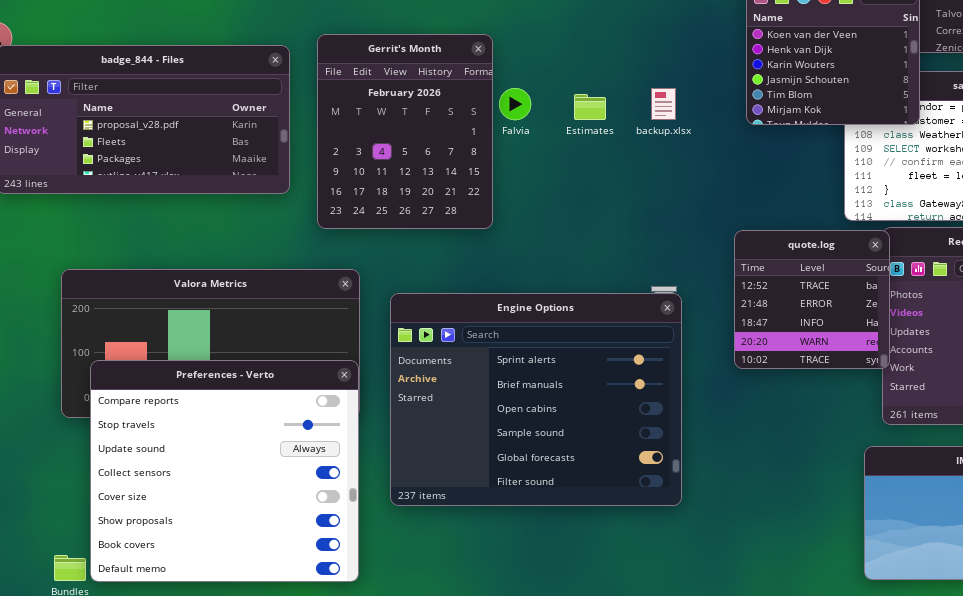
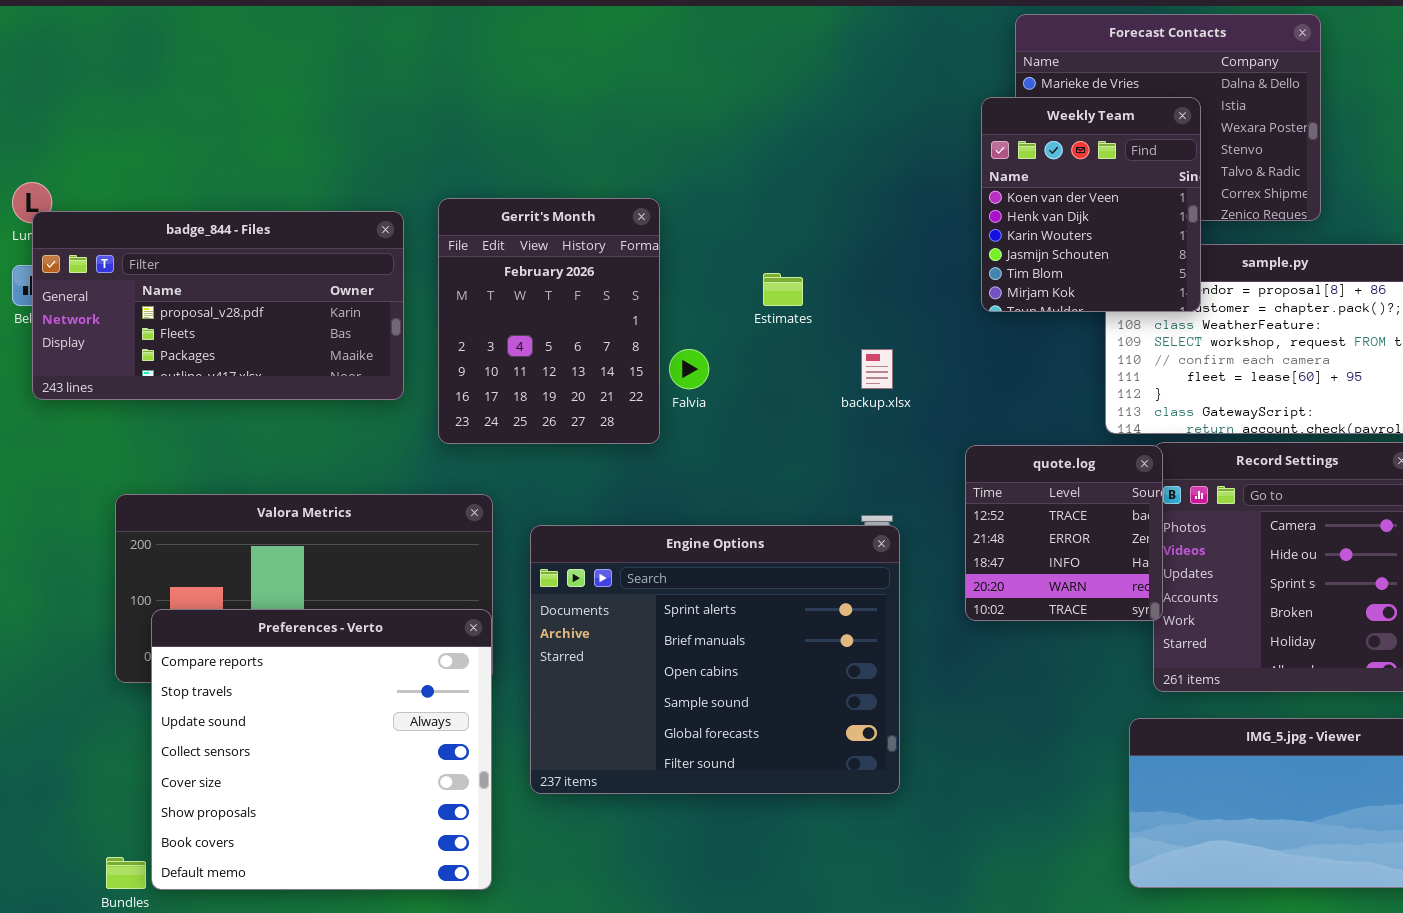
Falvia: [499,88,531,120] -> [669,349,709,389], moved
backup.xlsx: [651,88,676,120] -> [861,349,893,389], moved

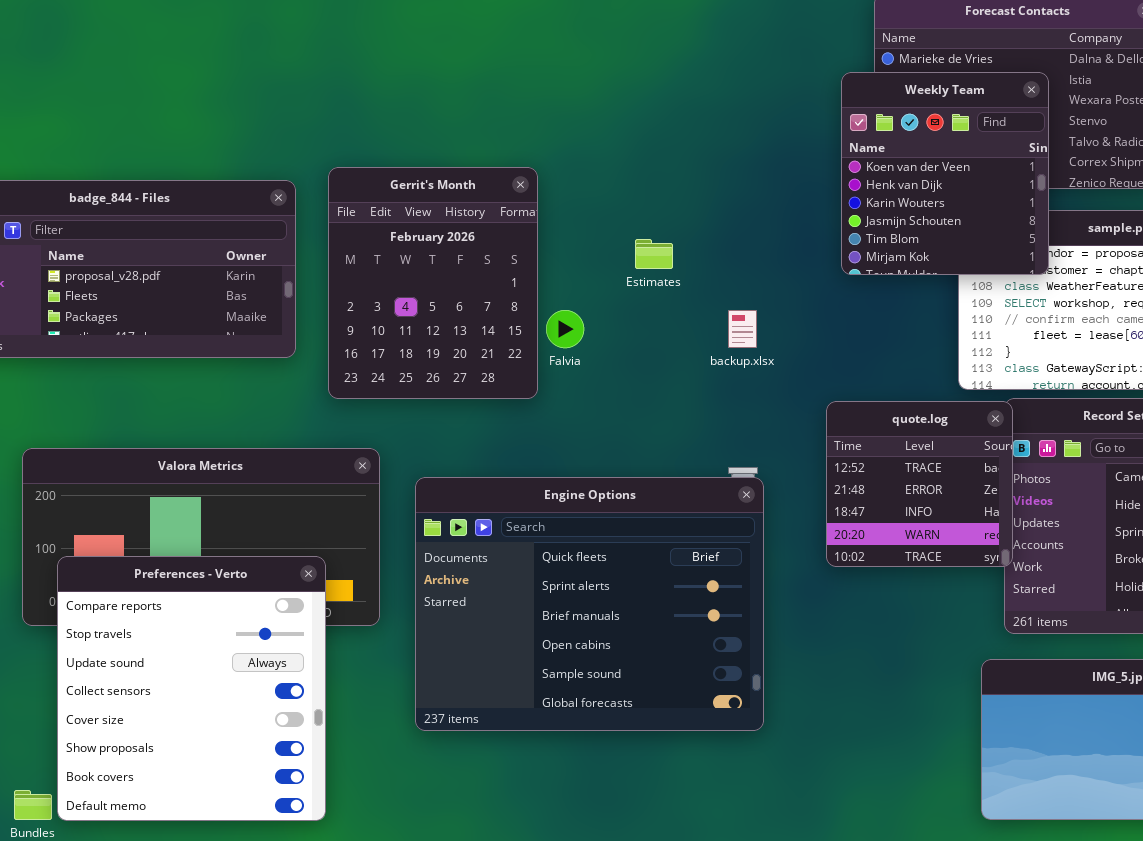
Engine Options: [530,525,900,794] -> [415,477,764,731], scrolled up 1 row
Preferences - Verto: [151,609,492,890] -> [57,556,326,821], resized

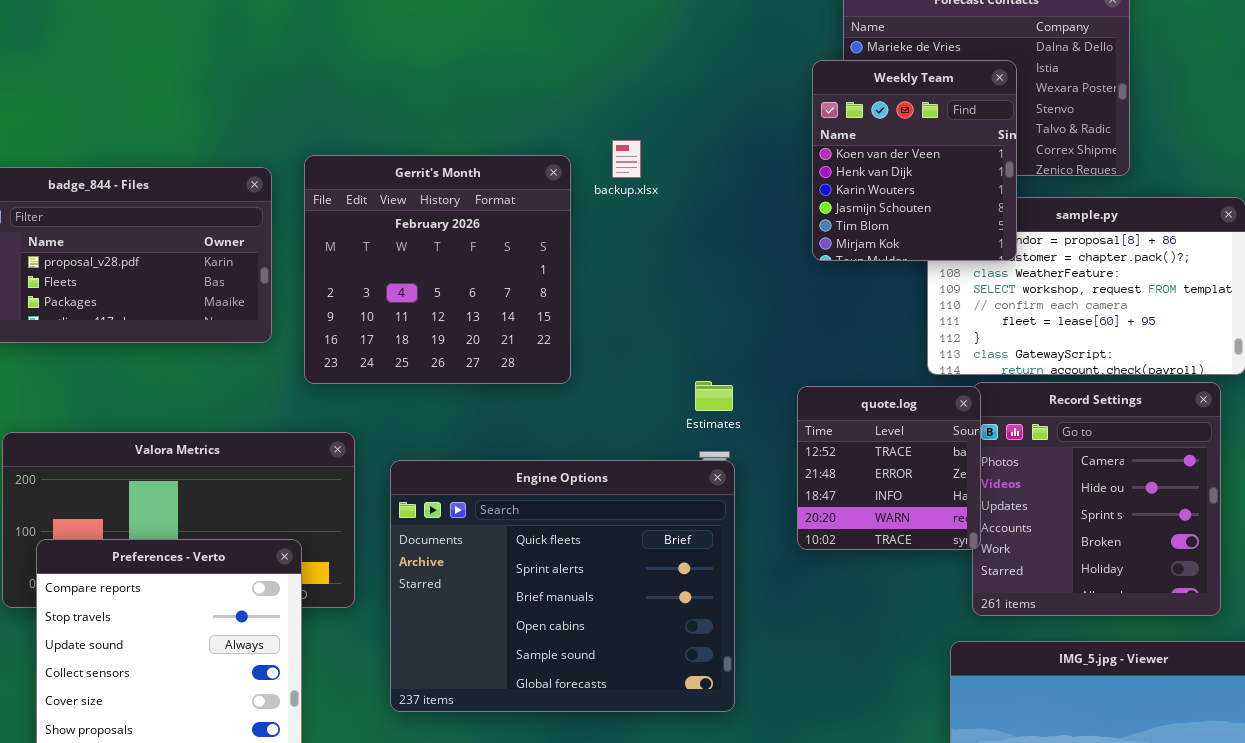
Gerrit's Month: [328,167,538,399] -> [304,155,571,384], resized
Estimates: [635,239,673,269] -> [695,381,733,411], moved
backup.xlsx: [728,310,757,348] -> [612,140,641,178], moved

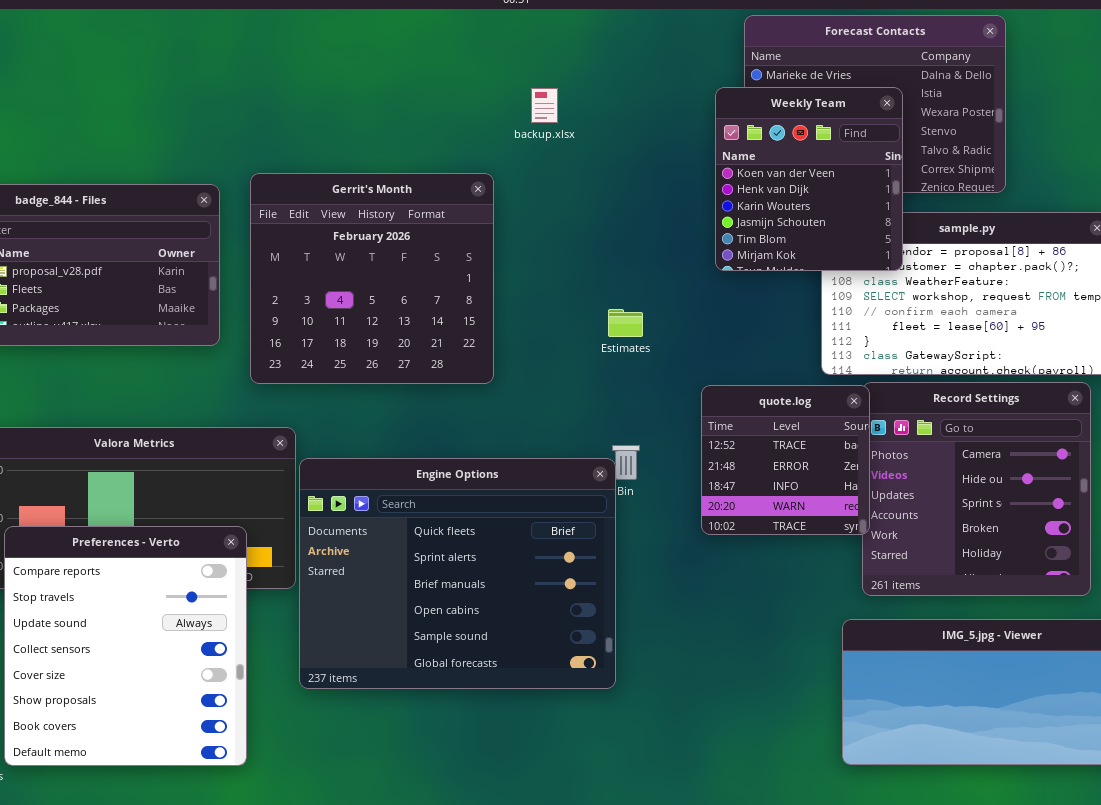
backup.xlsx: [612,140,641,178] -> [531,88,558,123], moved
Estimates: [695,381,733,411] -> [608,309,643,337], moved
Engine Options: [390,460,735,712] -> [299,458,616,689], moved

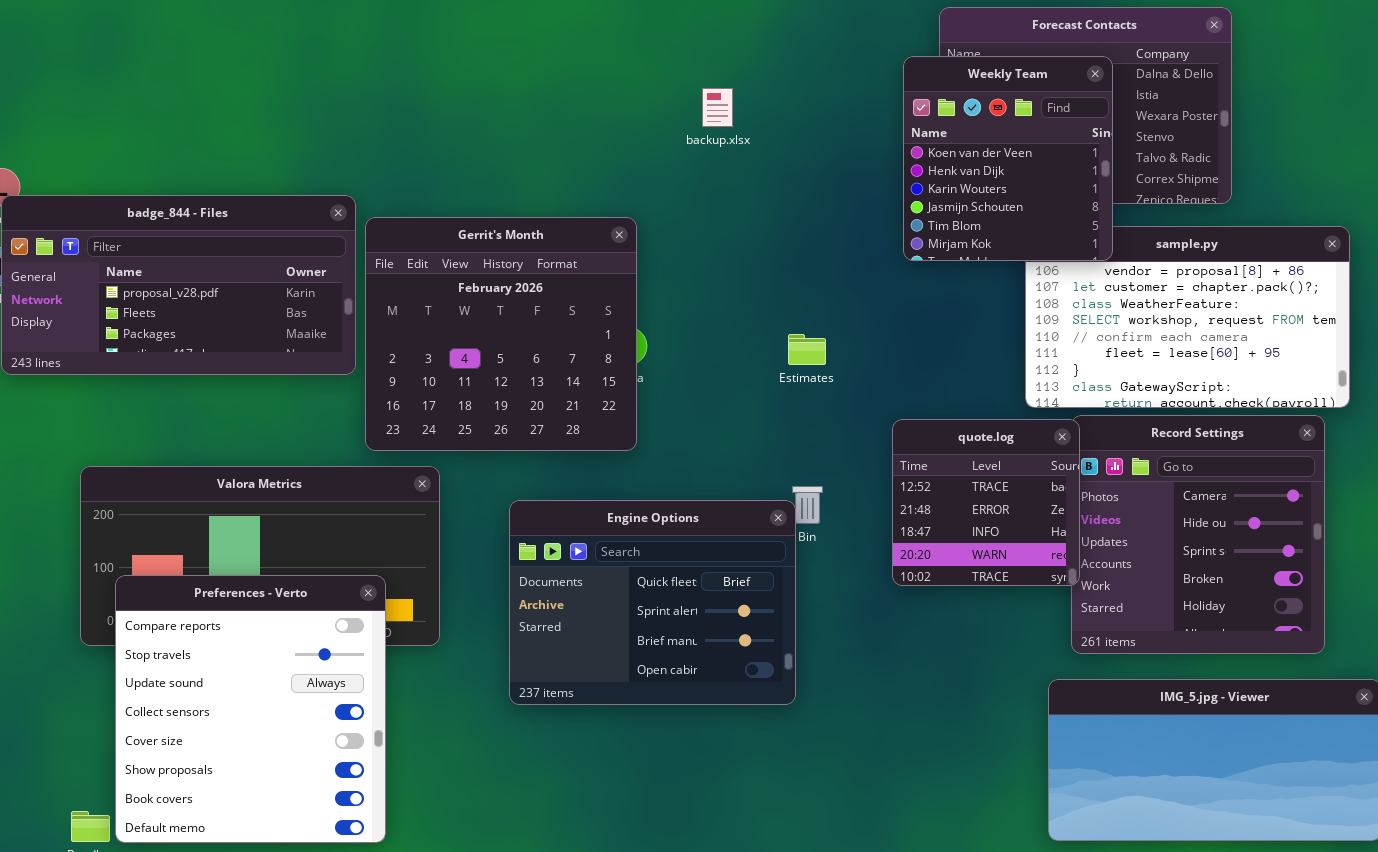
Weekly Team: [715,87,903,271] -> [903,56,1113,261], moved
Gerrit's Month: [250,173,494,384] -> [365,217,637,451], moved
Engine Options: [299,458,616,689] -> [509,500,796,705], resized

